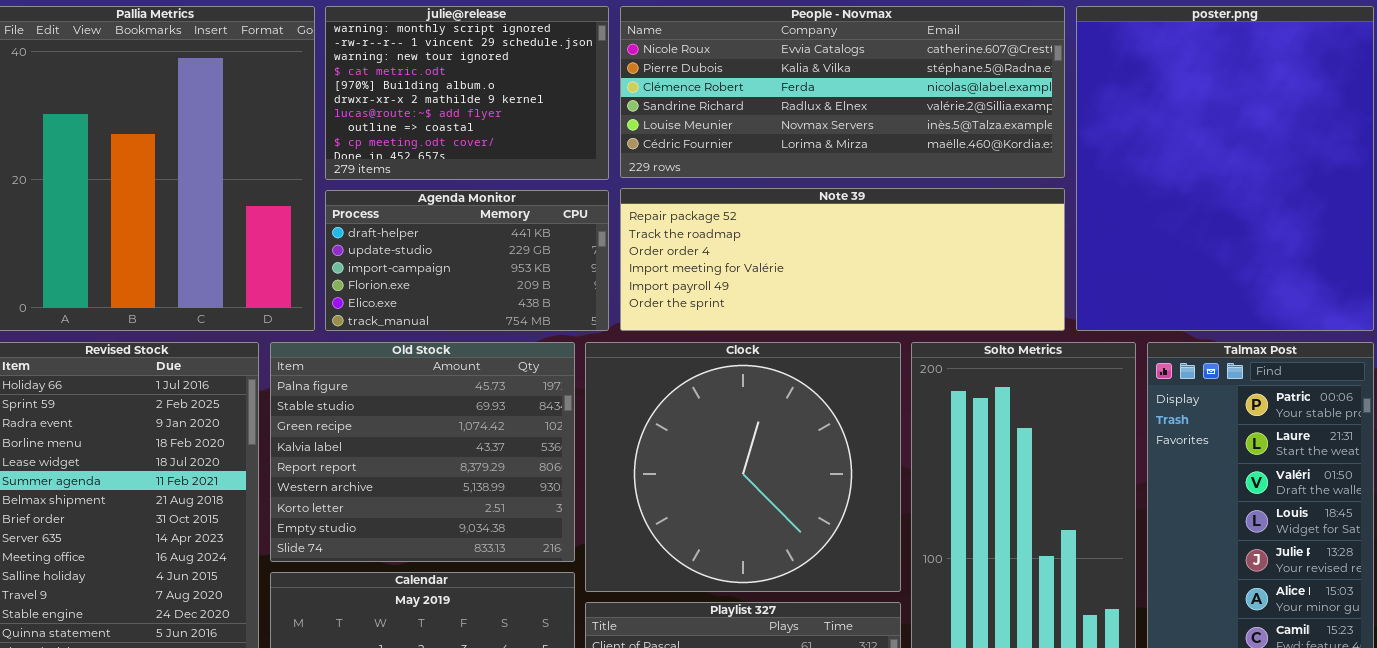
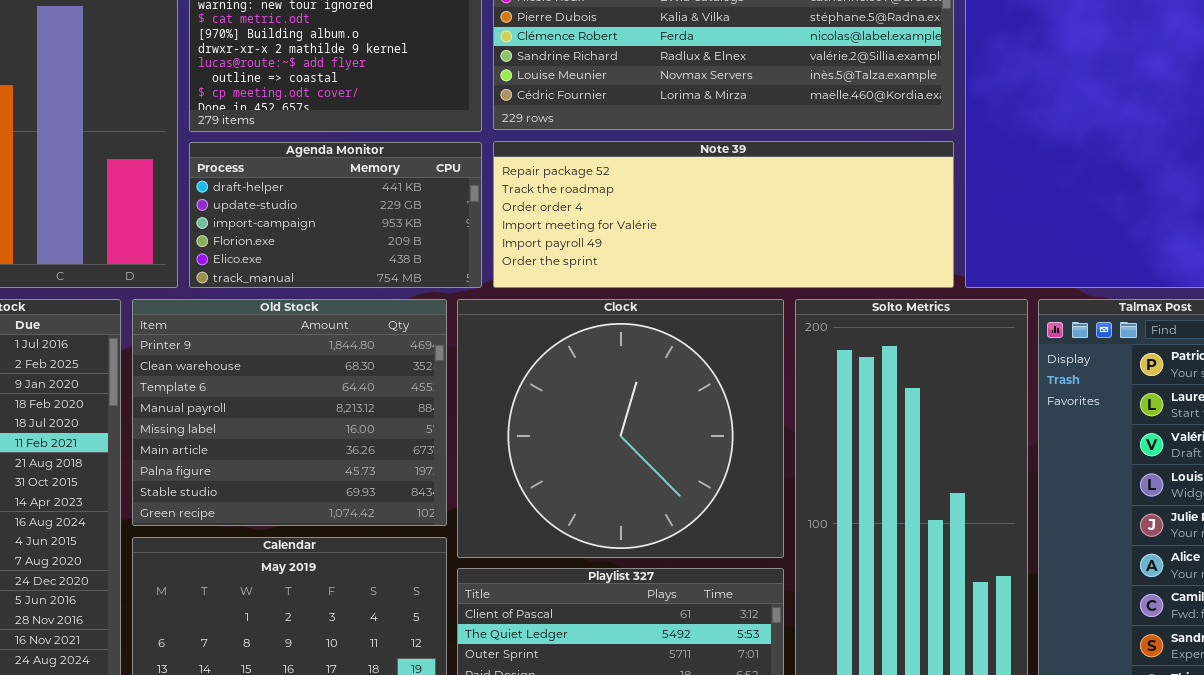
Old Stock: [270,342,575,562] -> [132,299,447,526], scrolled up 6 rows

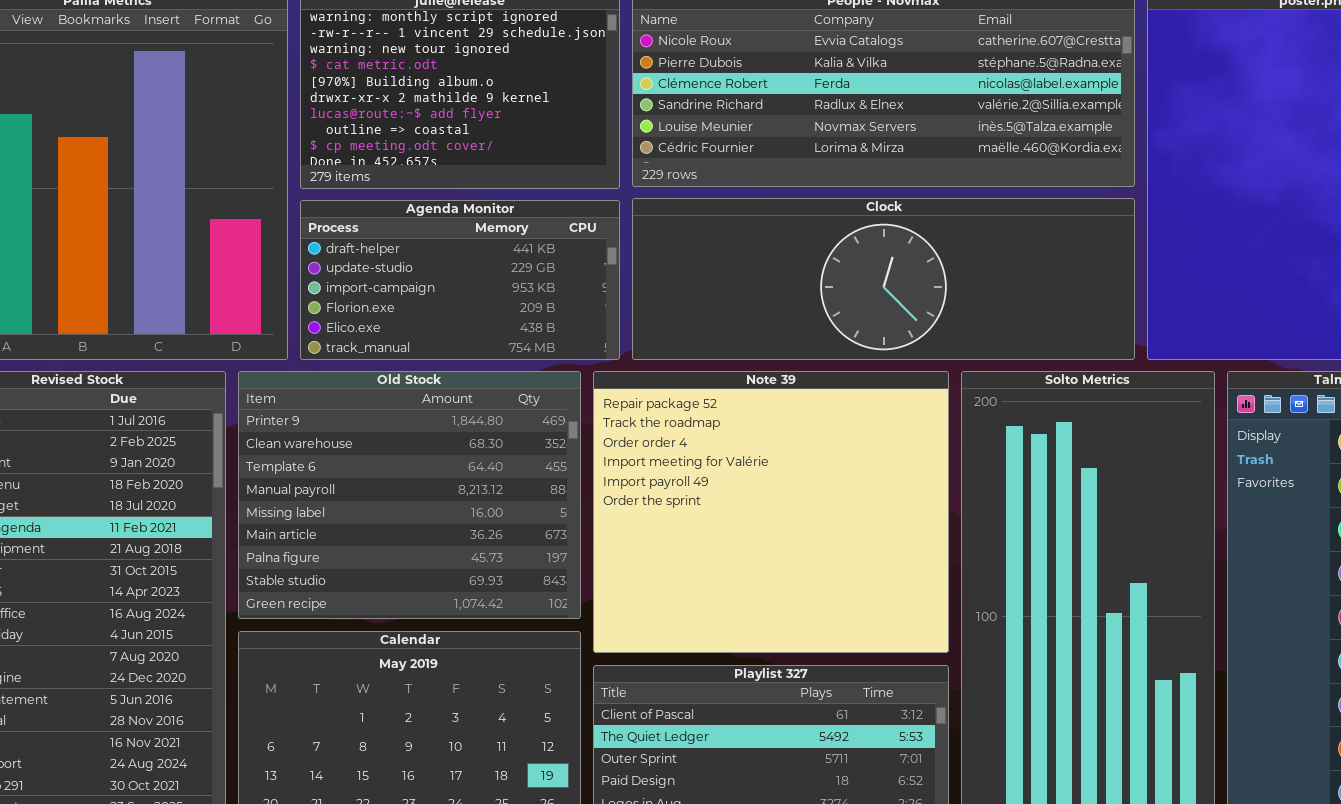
Note 39: [493,141,954,288] -> [593,371,949,653], moved, resized
Clock: [457,299,784,558] -> [632,198,1135,360], moved, resized

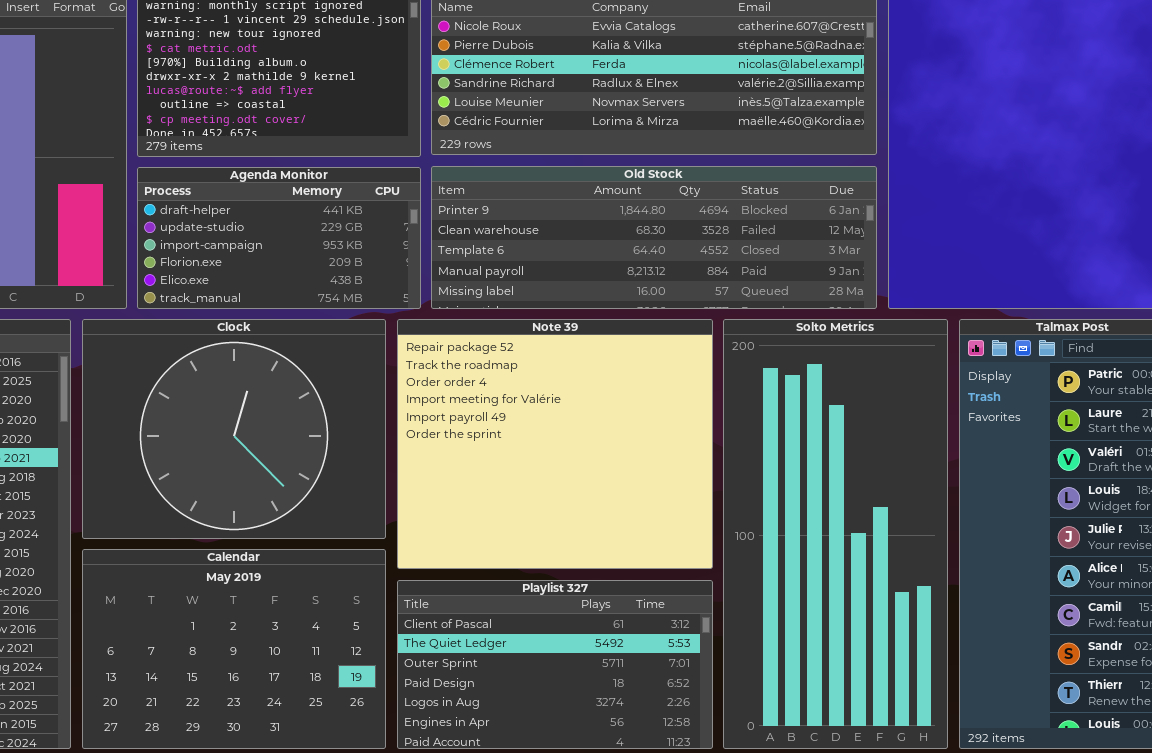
Clock: [632,198,1135,360] -> [82,319,386,539], moved, resized
Old Stock: [238,371,581,619] -> [431,166,877,309], moved, resized

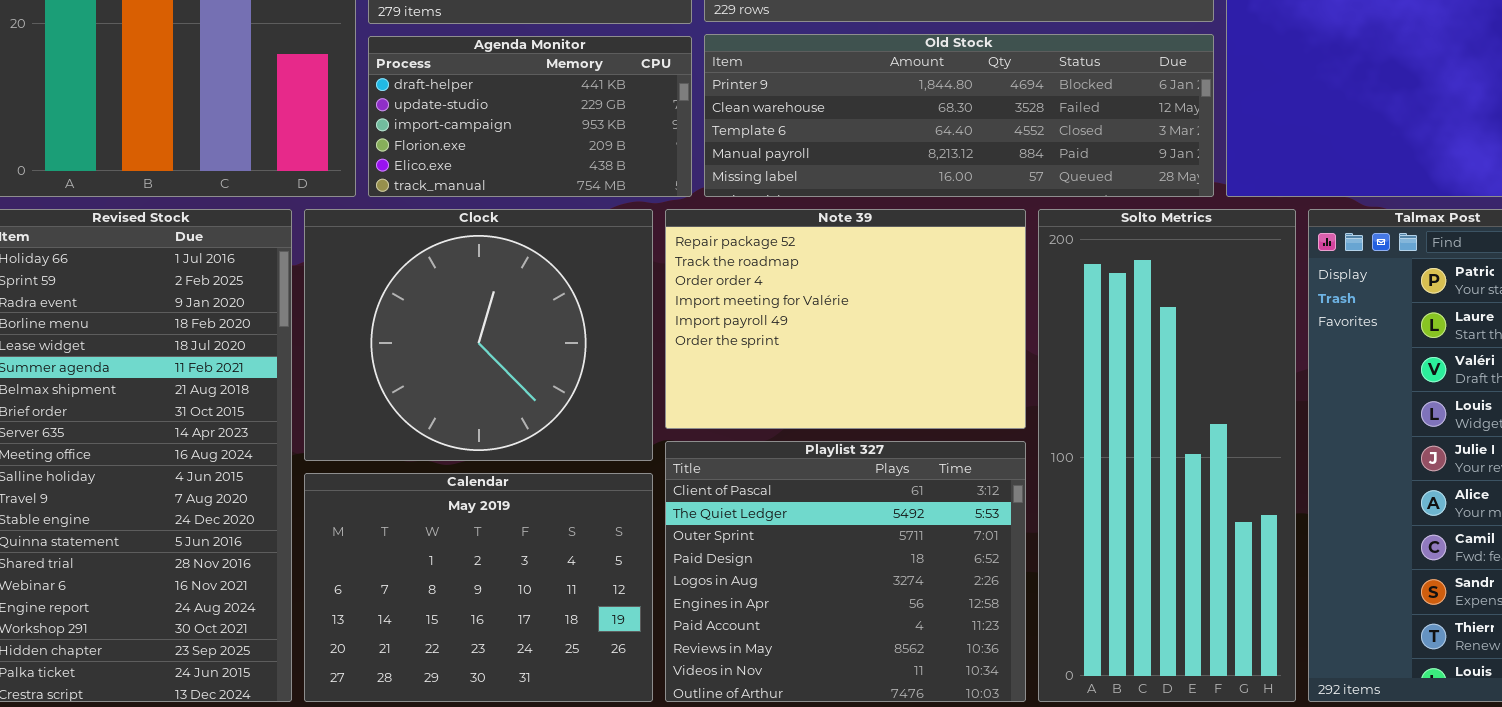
Note 39: [397,319,713,569] -> [665,209,1026,429], resized
Playlist 327: [397,580,713,749] -> [665,441,1026,702], resized

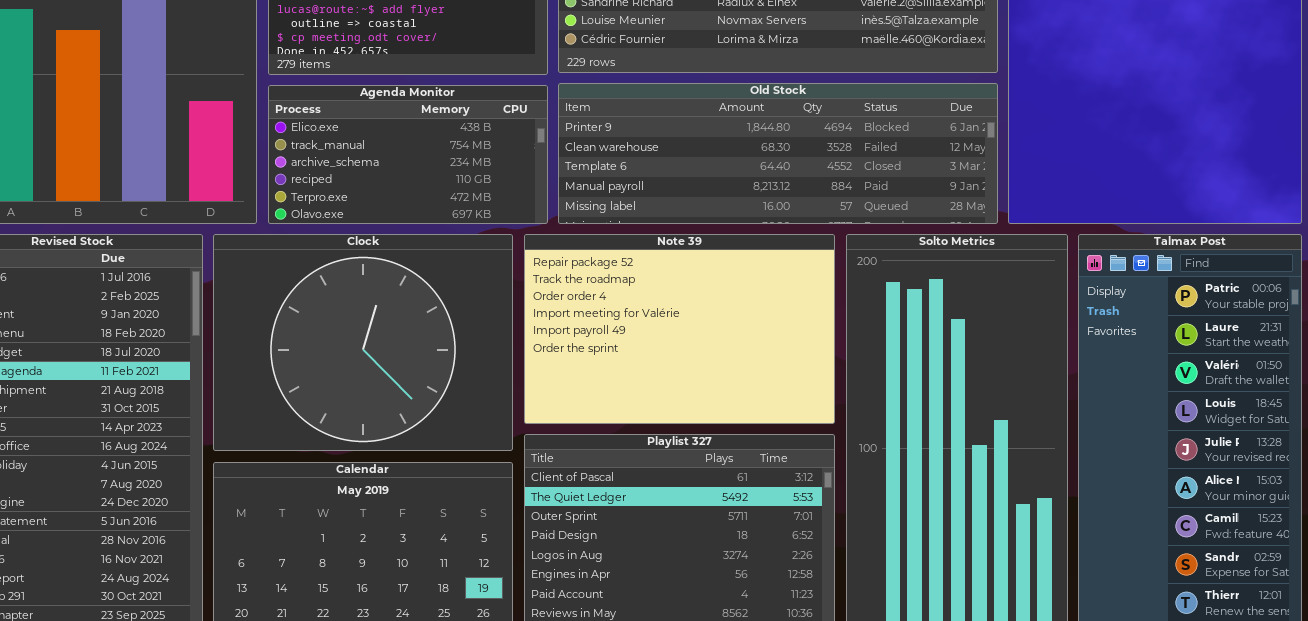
Agenda Monitor: [368,36,692,197] -> [268,85,548,224], scrolled down 4 rows

